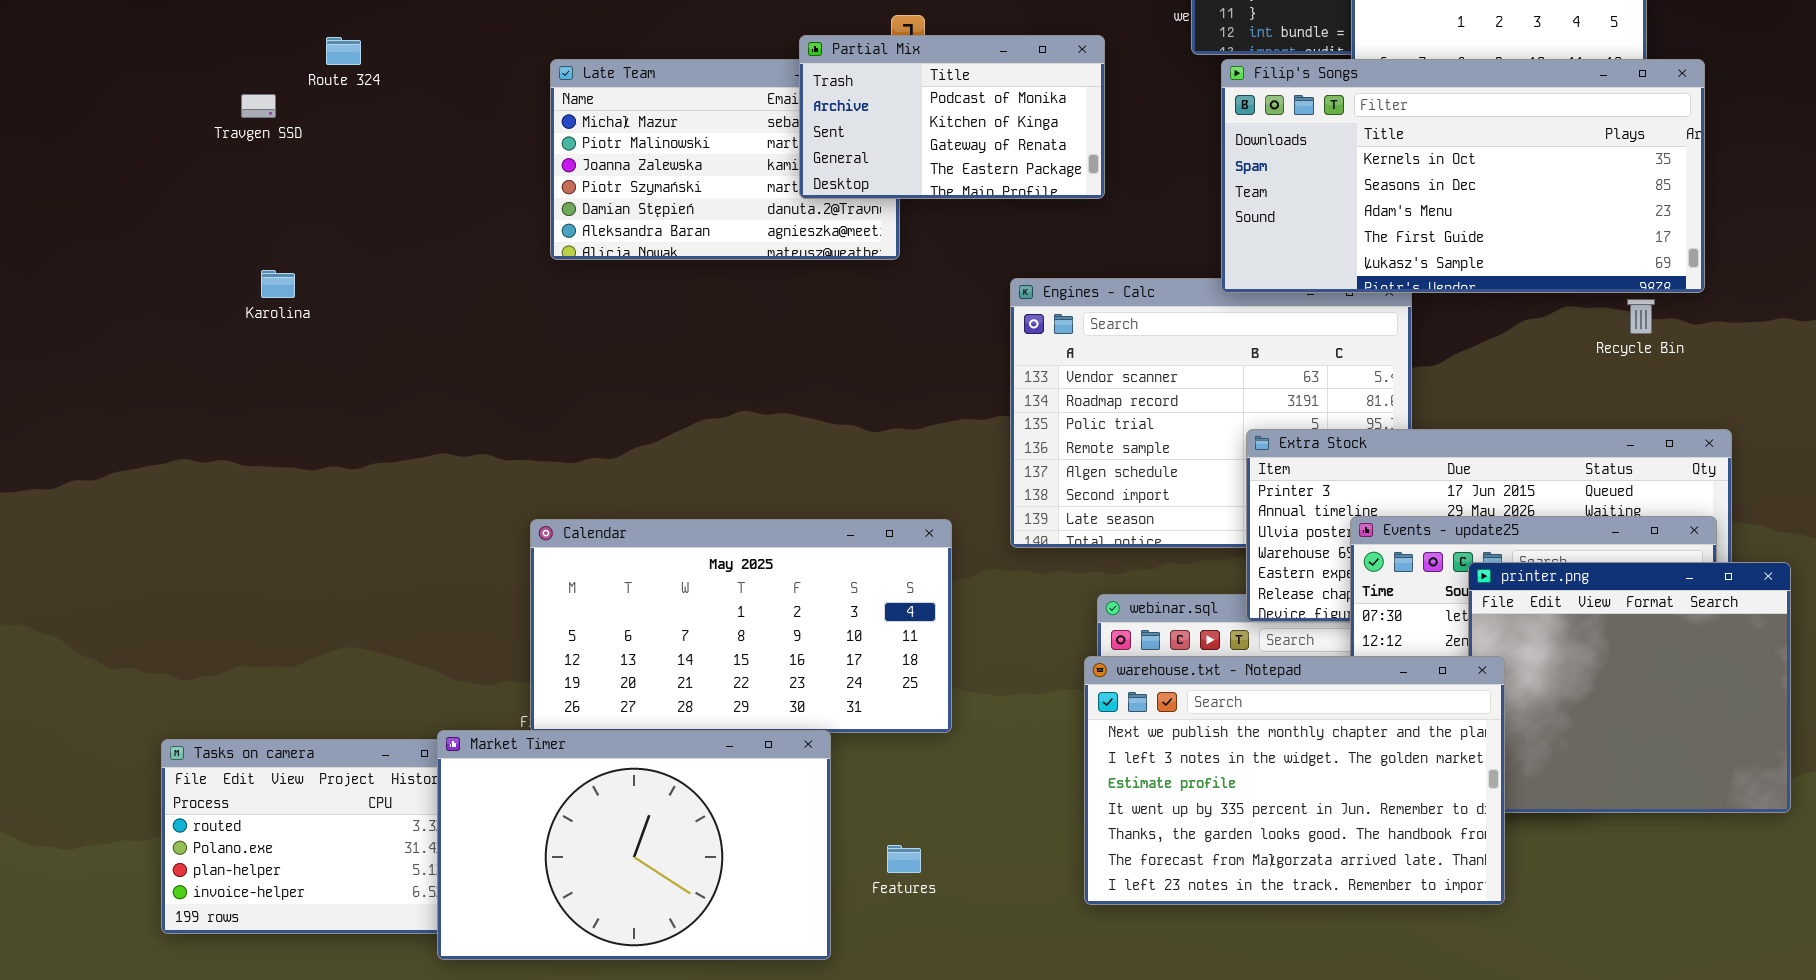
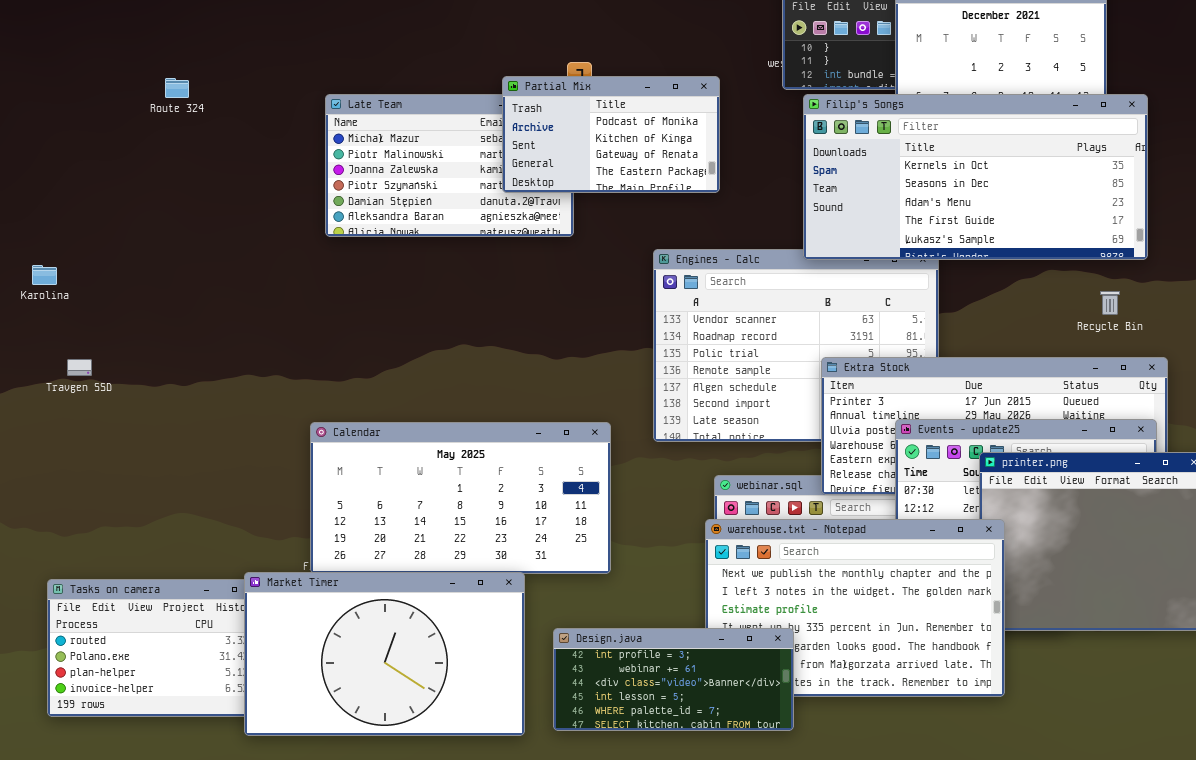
Travgen SSD: [241,94,276,118] -> [67,359,92,376], moved
Karolina: [261,270,295,298] -> [32,265,57,285], moved
Recycle Bin: [1627,299,1655,334] -> [1100,291,1120,315], moved
Design.java: none -> [553,628,794,731], opened

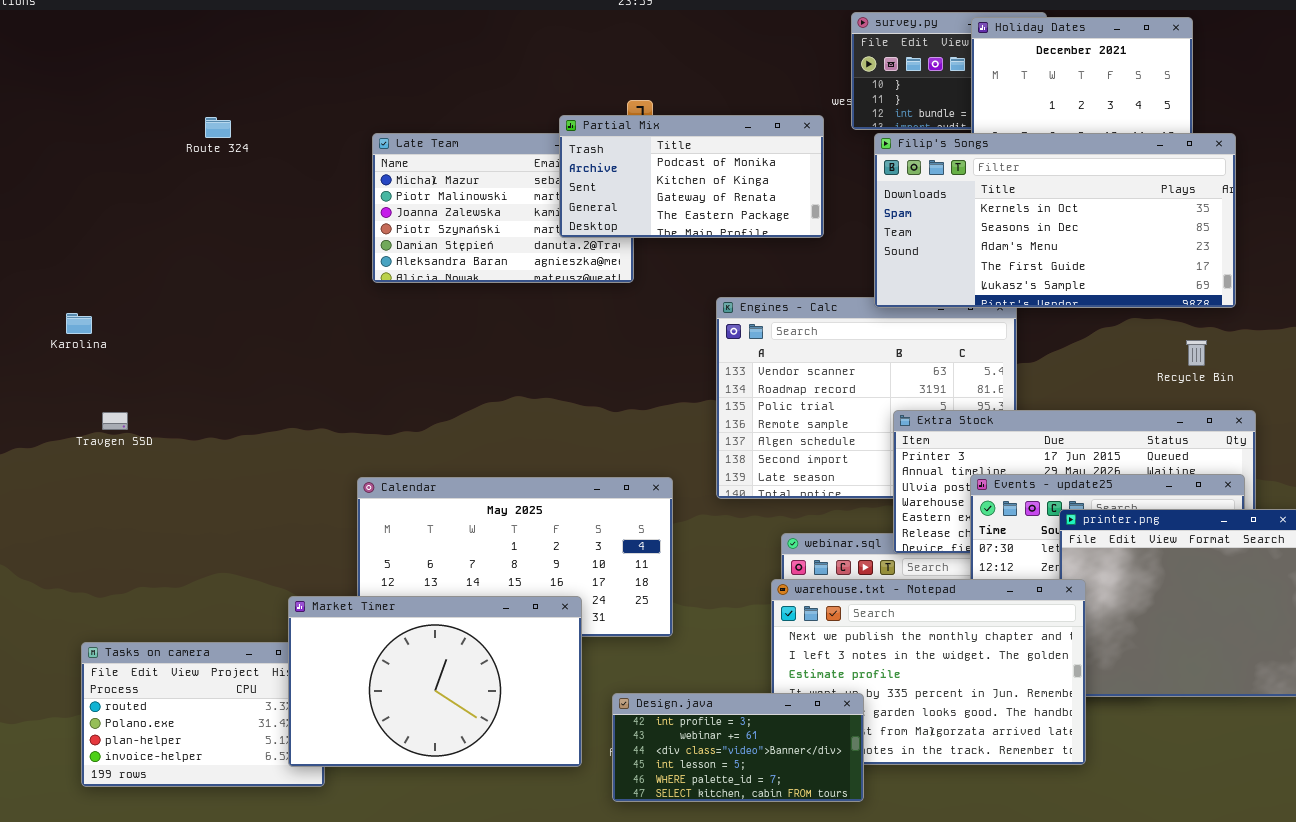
Partial Mix: [502,76,720,193] -> [559,115,824,238], resized
Market Timer: [244,572,525,736] -> [288,596,582,767], moved

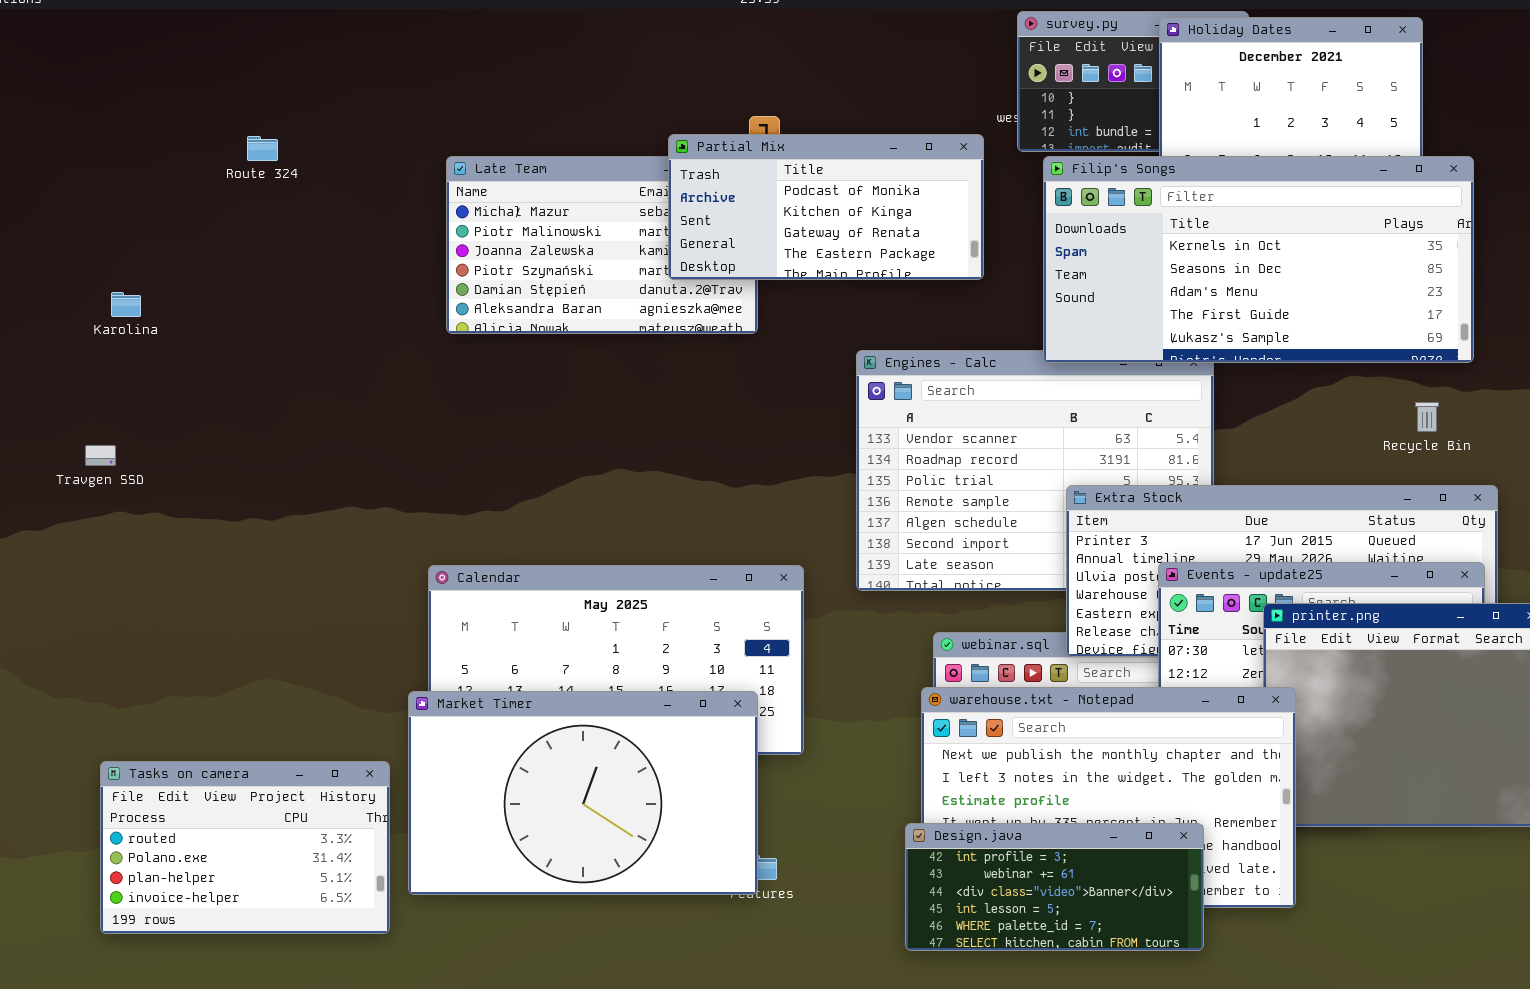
Karolina: [66,313,92,334] -> [111,292,141,317], moved
Travgen SSD: [102,412,128,430] -> [85,445,116,466], moved
Market Timer: [288,596,582,767] -> [408,691,758,895], moved
Design.java: [612,693,864,802] -> [905,823,1204,951], moved

